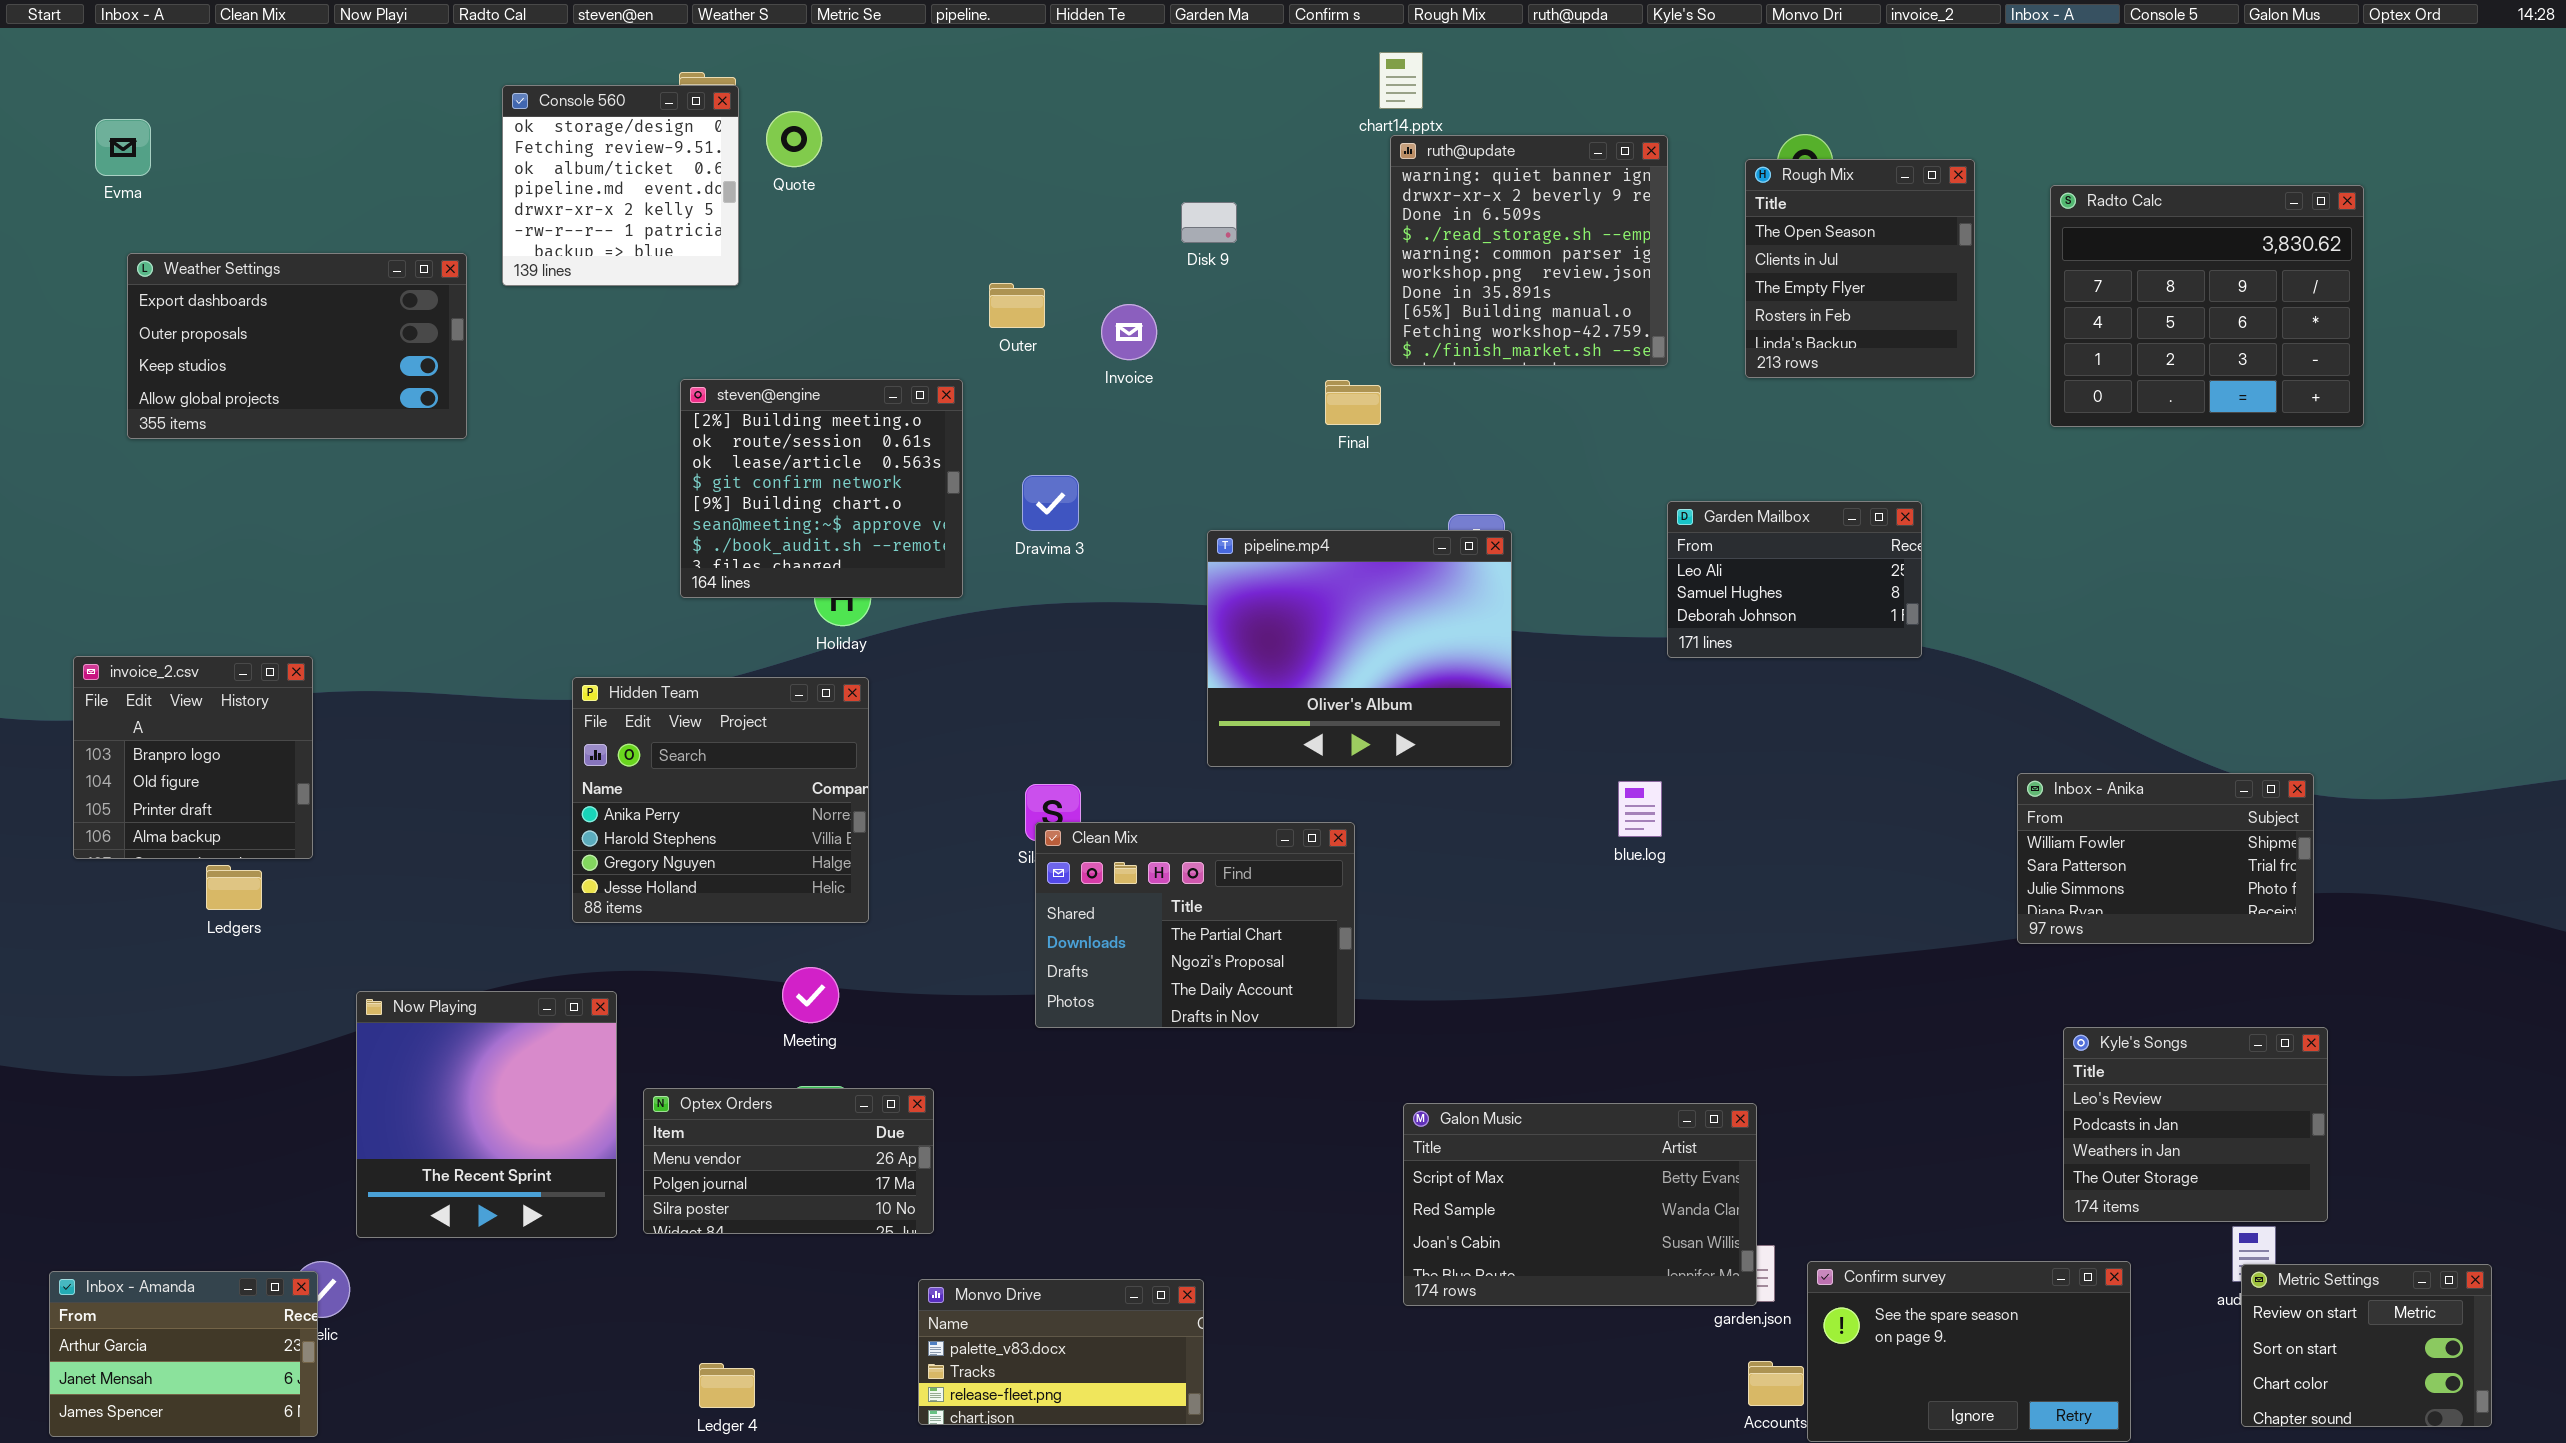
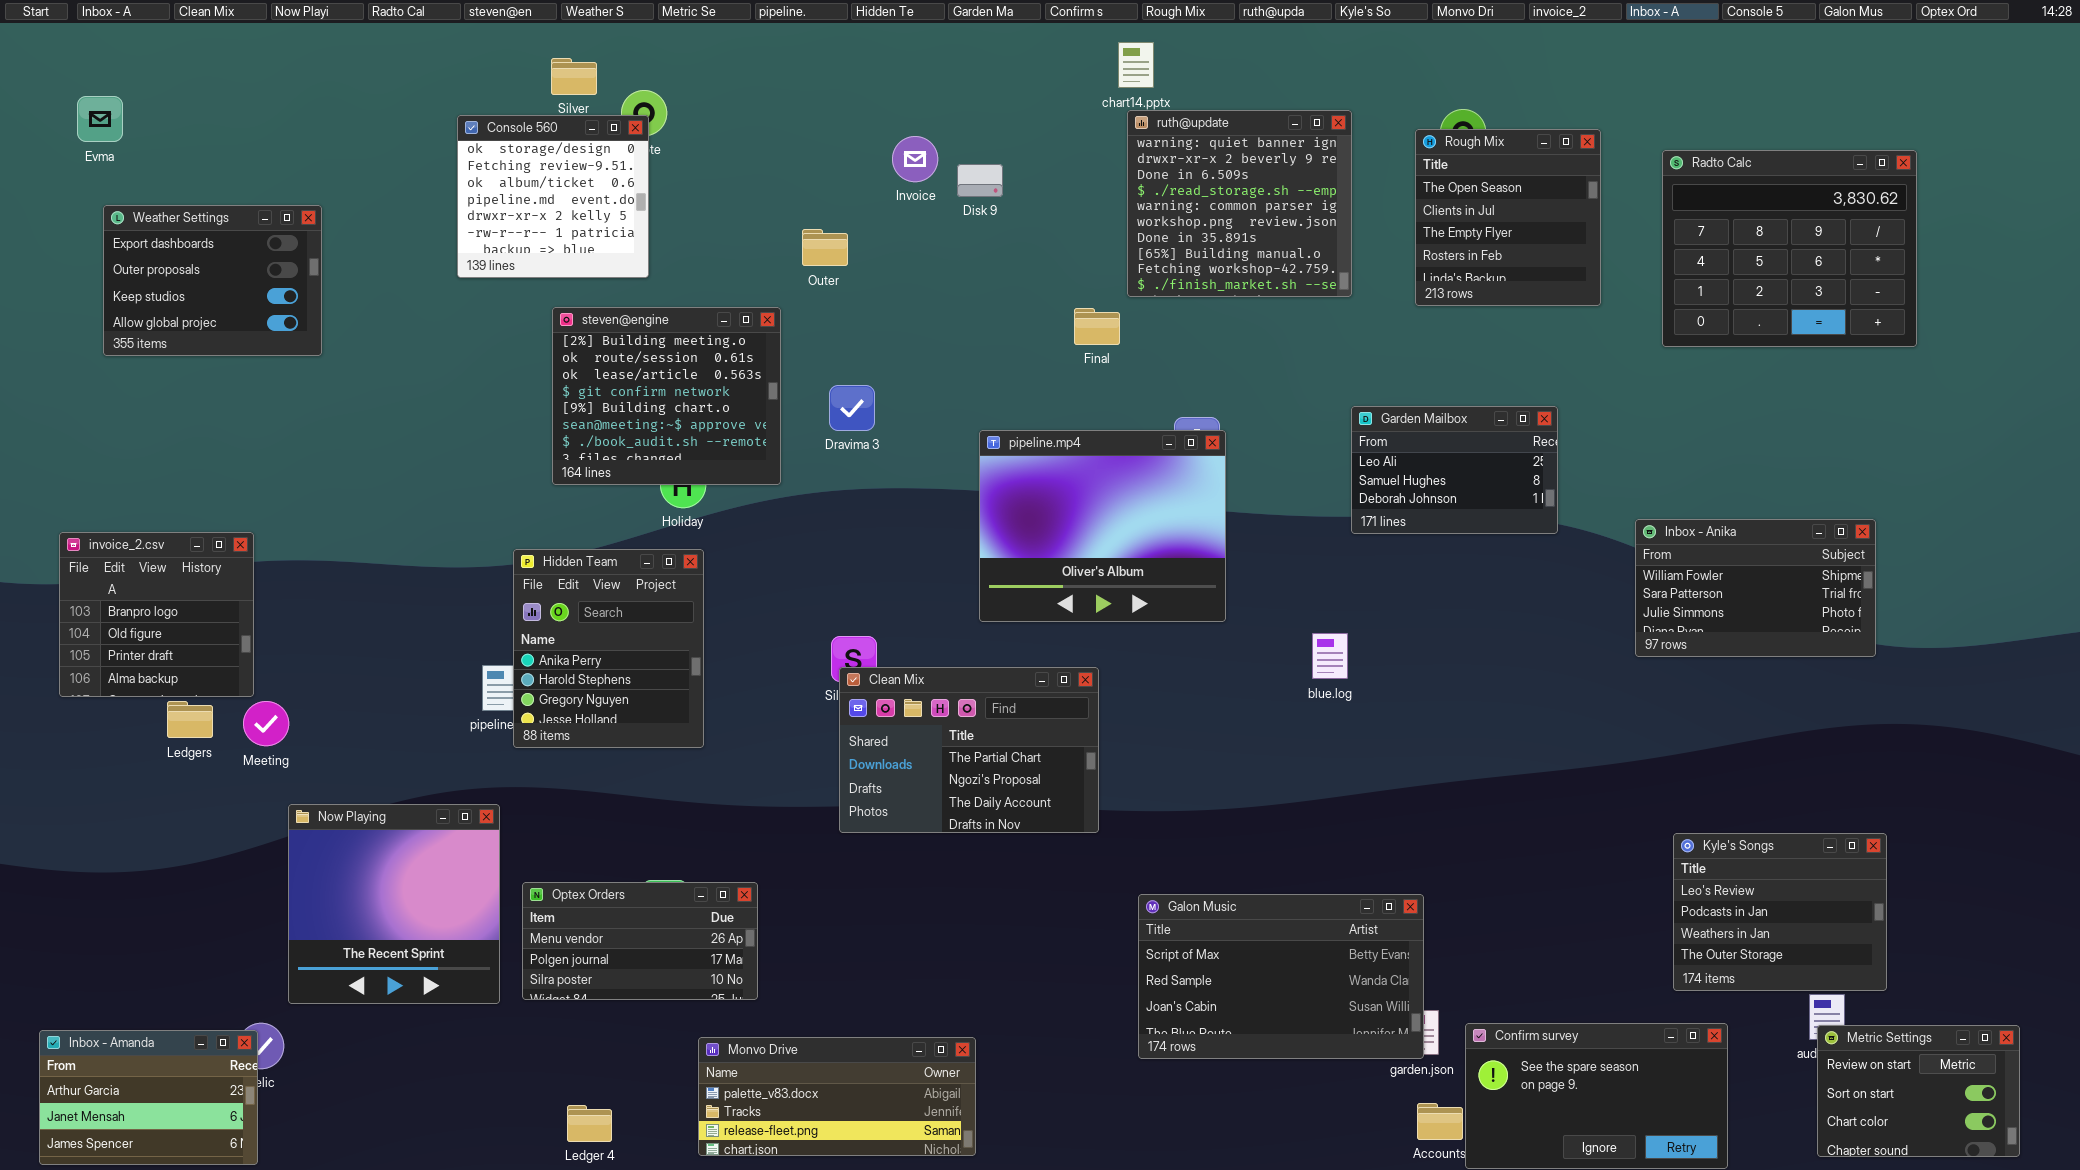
Console 560: [502,85,739,286] -> [457,115,649,278], moved
Weather Settings: [127,253,467,439] -> [103,205,322,356], resized
Invoice: [1101,304,1157,360] -> [892,136,938,182], moved
Hidden Team: [572,677,869,923] -> [513,549,704,748], resized
Inbox - Anika: [2017,773,2314,944] -> [1635,519,1876,657], moved
Meeting: [782,967,839,1023] -> [243,701,289,746], moved
Monvo Drive: [918,1279,1204,1425] -> [698,1037,976,1156], resized

